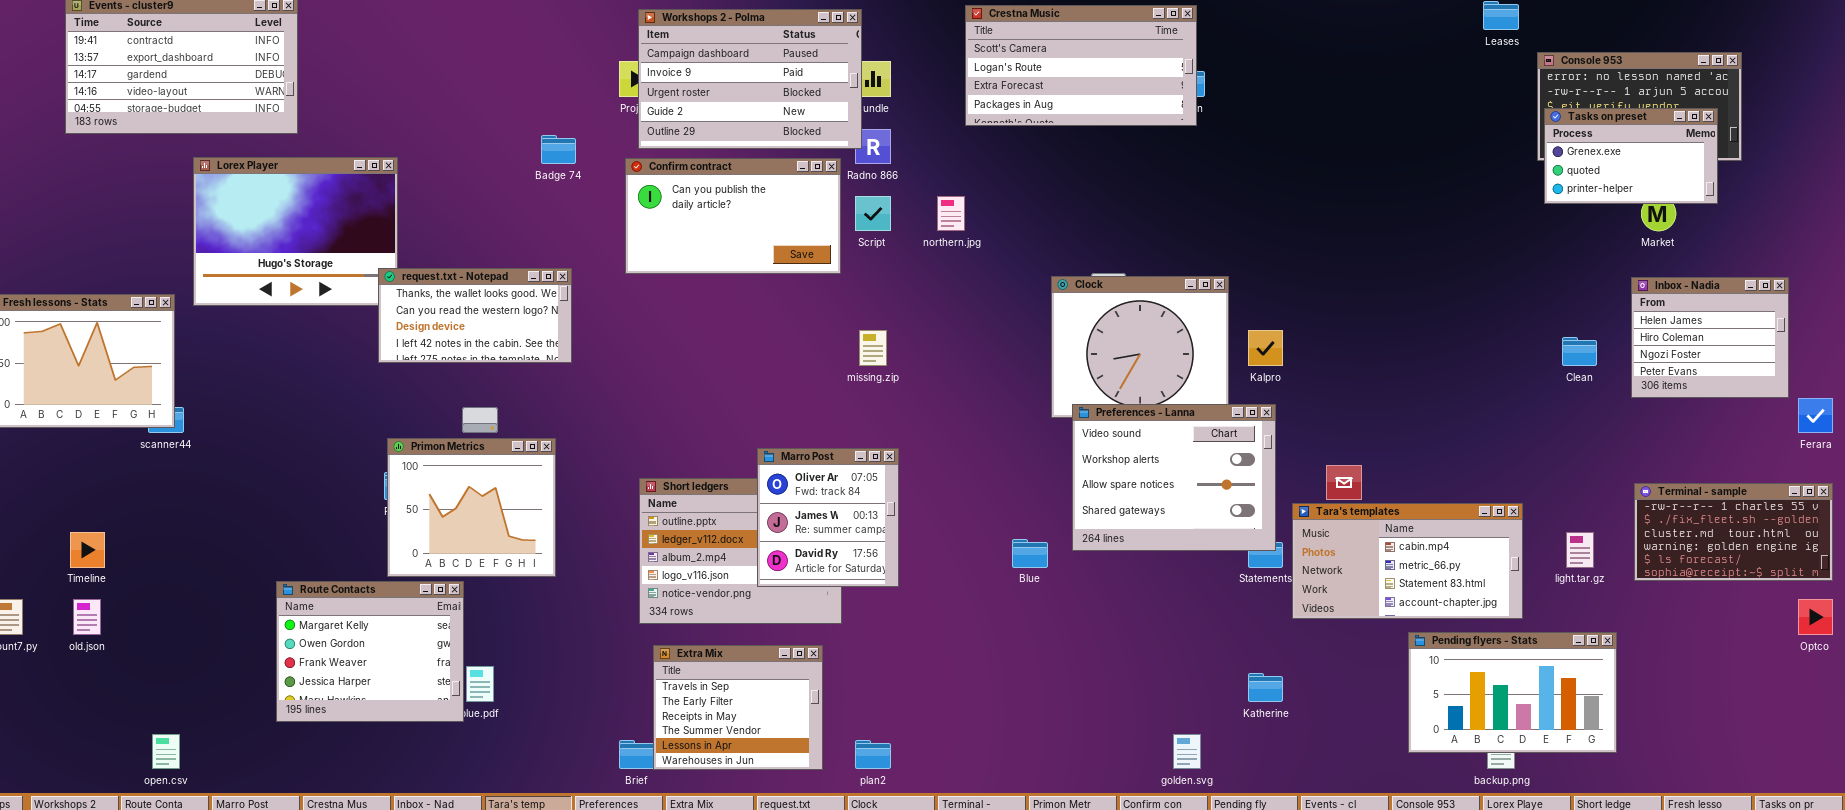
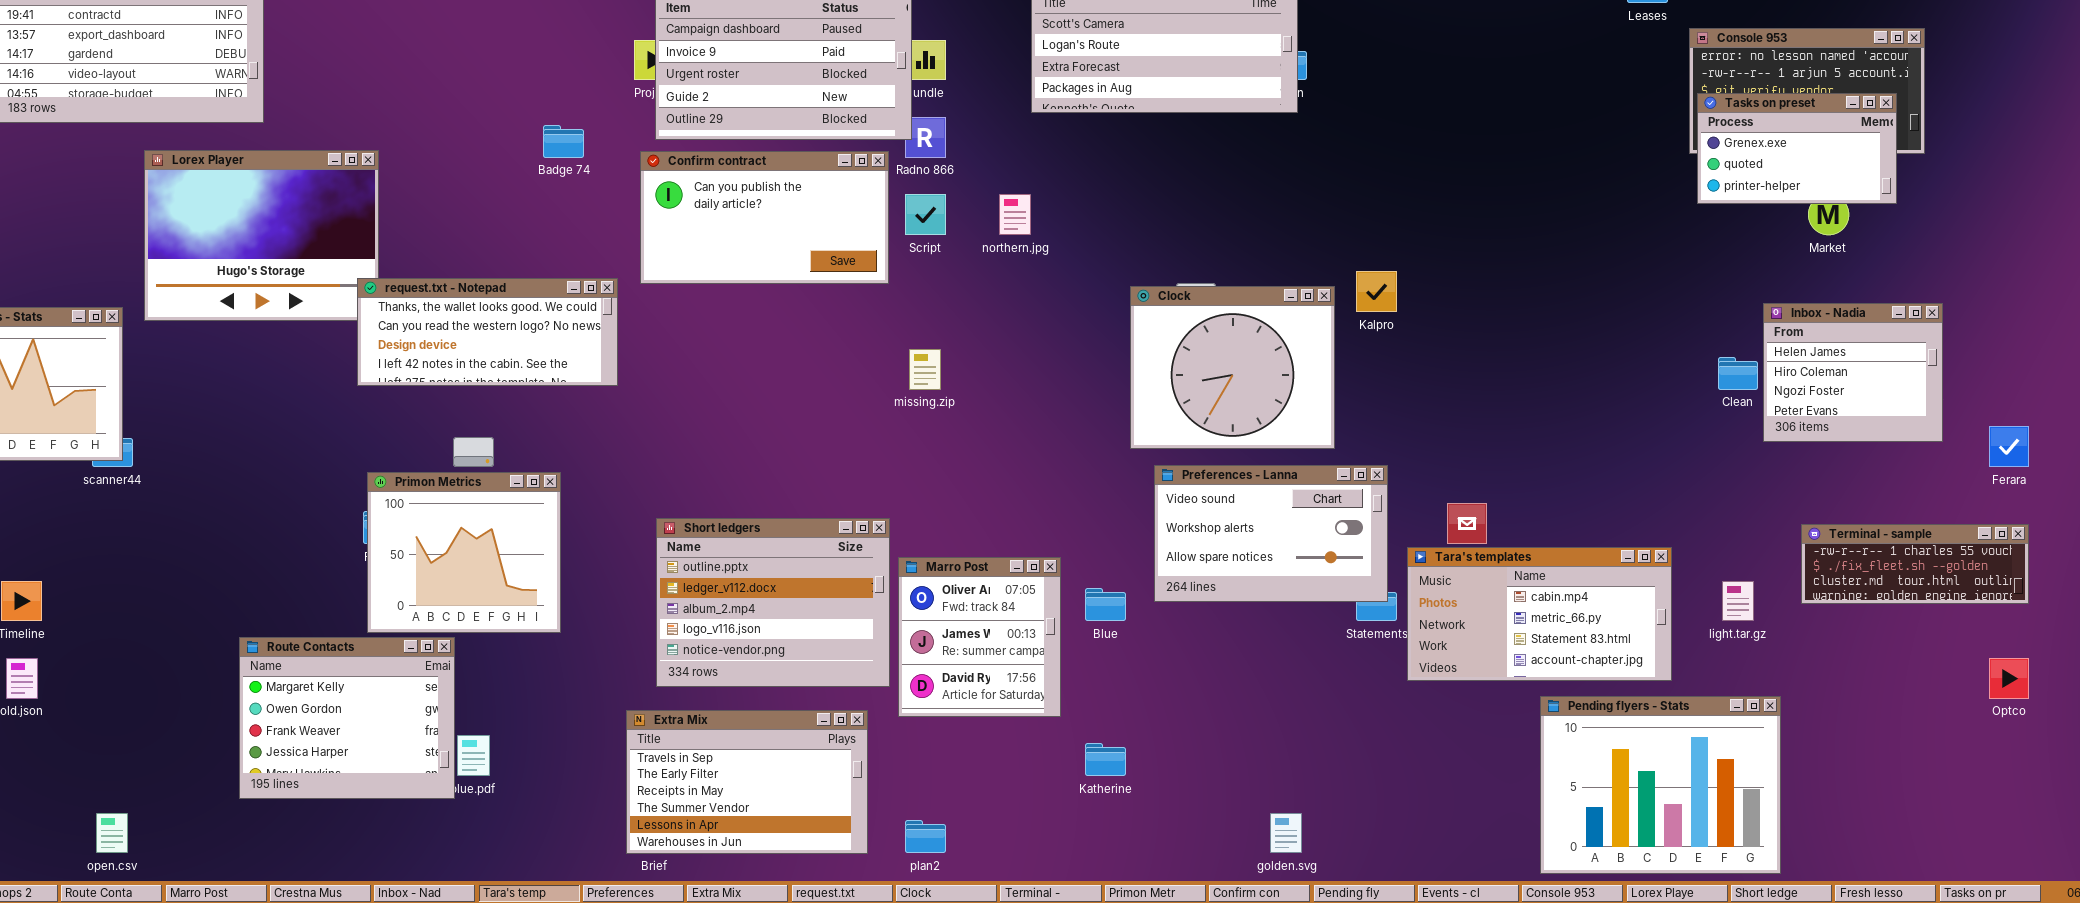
request.txt - Notepad: [378,268,572,363] -> [357,278,618,386], resized
Inbox - Nadia: [1631,277,1789,398] -> [1763,303,1943,442], moved
Kalpro: [1248,330,1283,366] -> [1356,271,1397,312], moved
Preferences - Lanna: [1072,404,1276,551] -> [1154,465,1388,602], resized
Marro Post: [757,448,899,587] -> [898,557,1061,717], moved
Terminal - sample: [1634,483,1833,581] -> [1801,524,2029,604], resized
Pending flyers - Stats: [1408,632,1617,753] -> [1540,696,1781,874], resized
Extra Mix: [653,645,823,770] -> [626,710,868,854], resized
Katherine: [1248,673,1283,702] -> [1085,743,1126,776], moved

